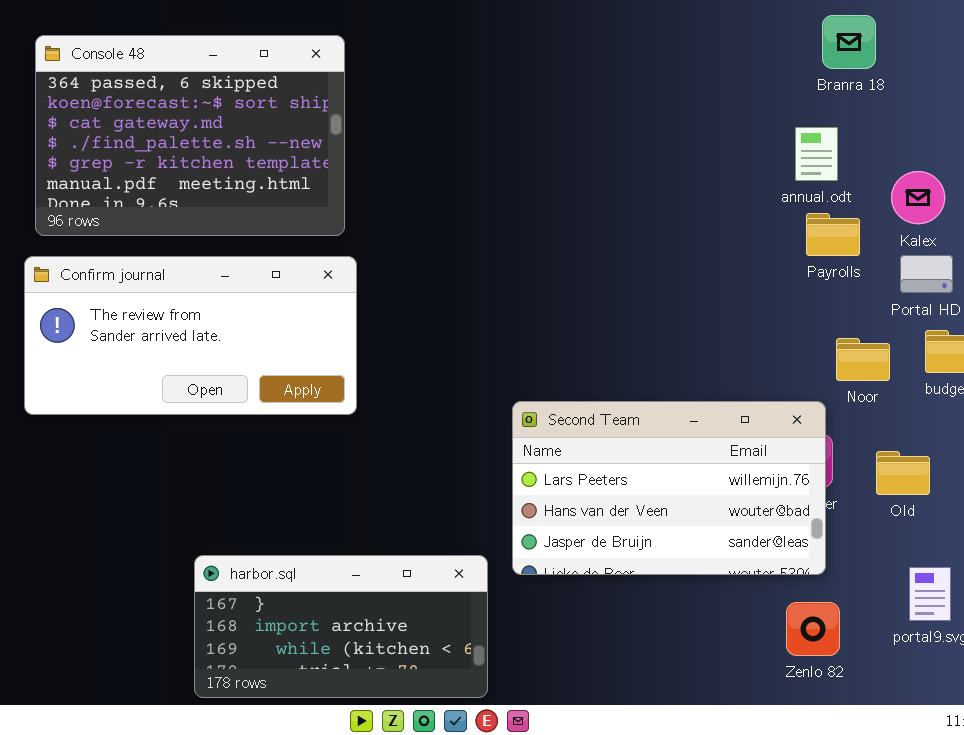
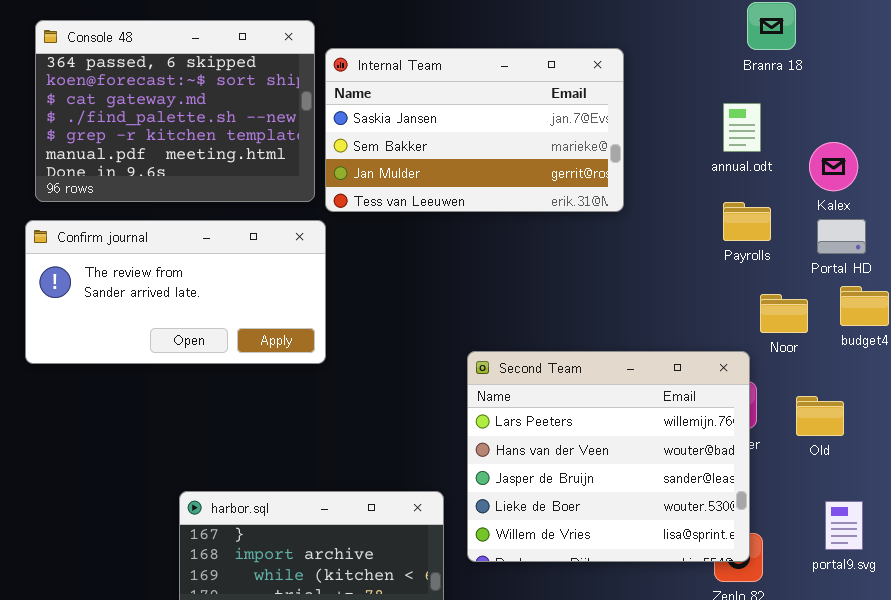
Internal Team: none -> [325,48,624,212], opened
Payrolls: [806,213,860,256] -> [723,202,771,241], moved
Second Team: [512,401,826,575] -> [467,351,750,562], resized

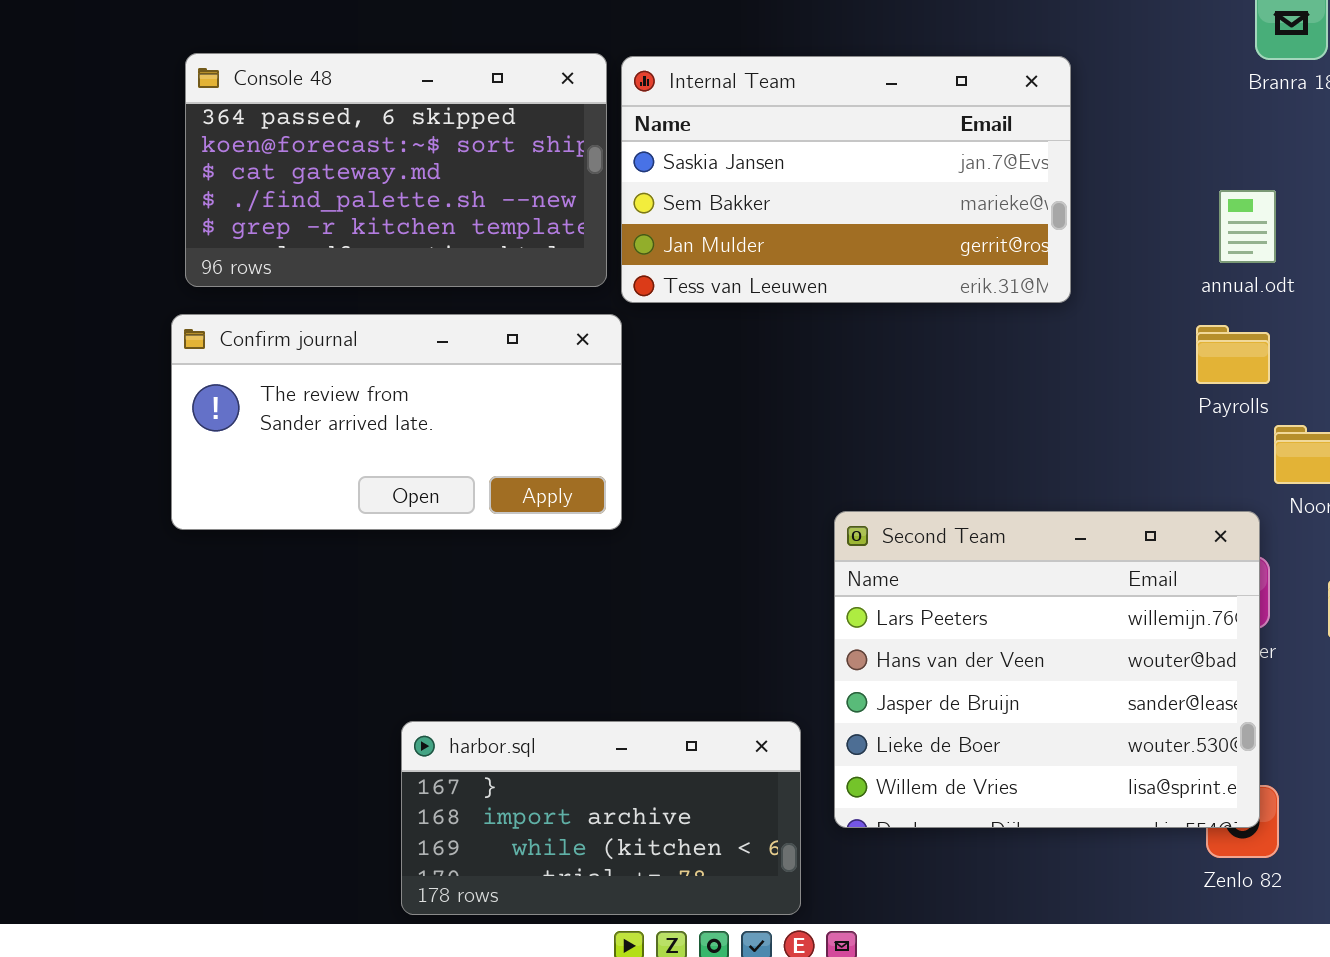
Console 48: [35,20,315,202] -> [185,53,607,287], resized
annual.odt: [723,103,761,152] -> [1219,190,1276,263], moved
Payrolls: [723,202,771,241] -> [1196,325,1270,384], moved

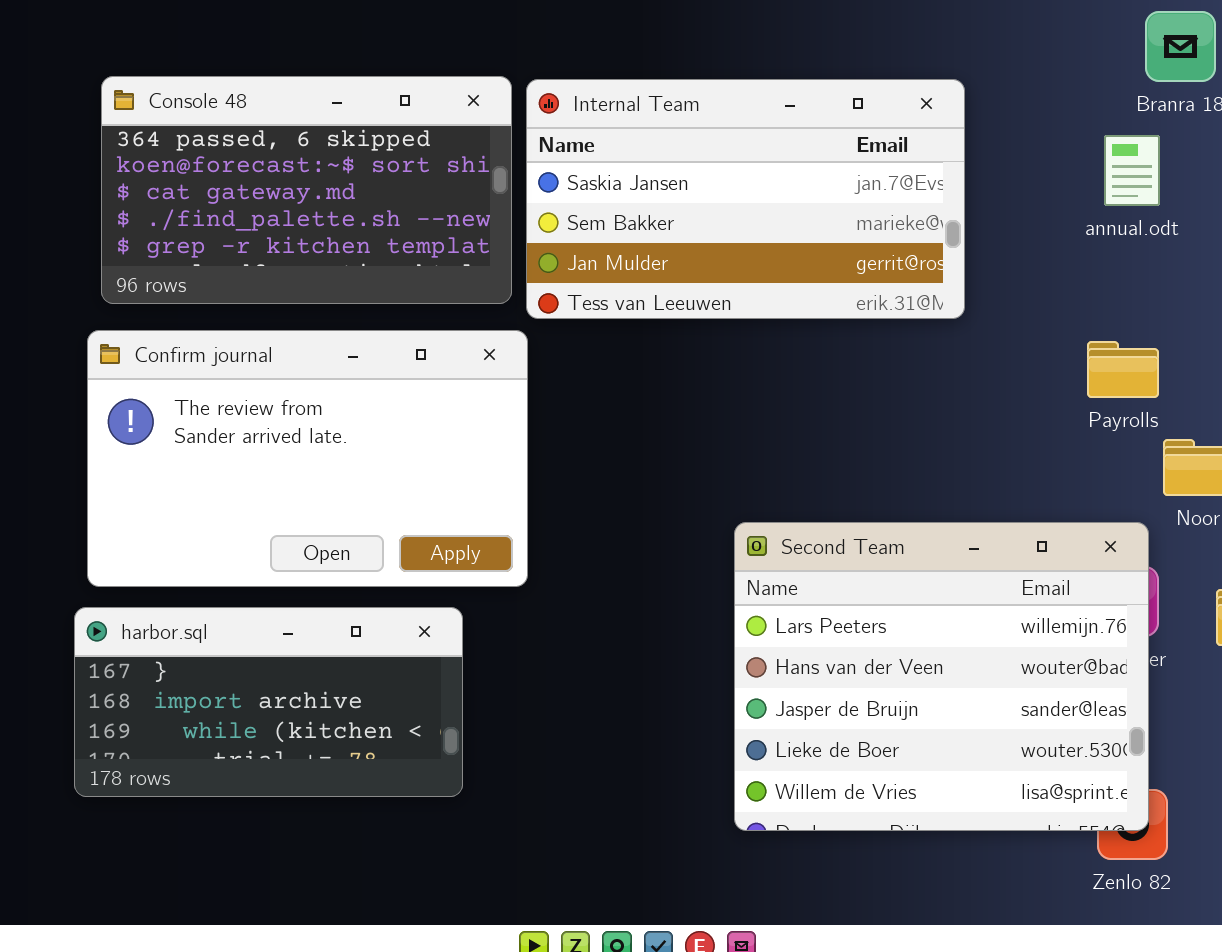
annual.odt: [1219,190,1276,263] -> [1104,135,1160,206], moved
Confirm journal: [171,314,622,530] -> [87,330,528,587], resized
harbor.sql: [401,721,801,915] -> [74,607,463,797], moved

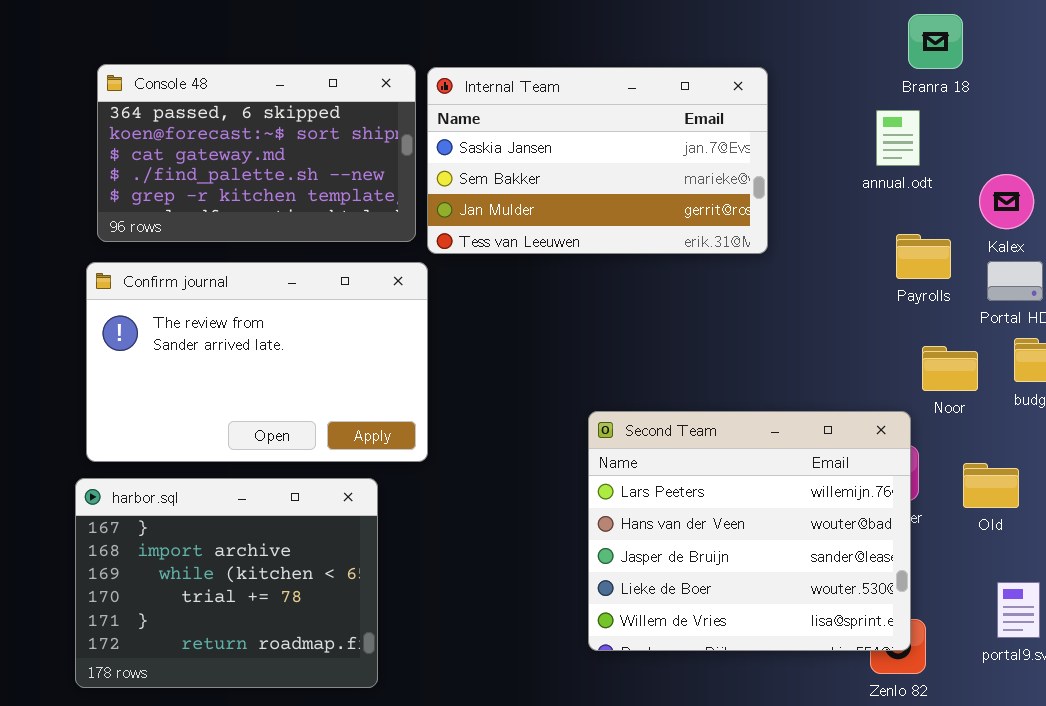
Payrolls: [1087,341,1159,398] -> [896,234,951,279], moved
harbor.sql: [74,607,463,797] -> [75,478,378,688], resized

